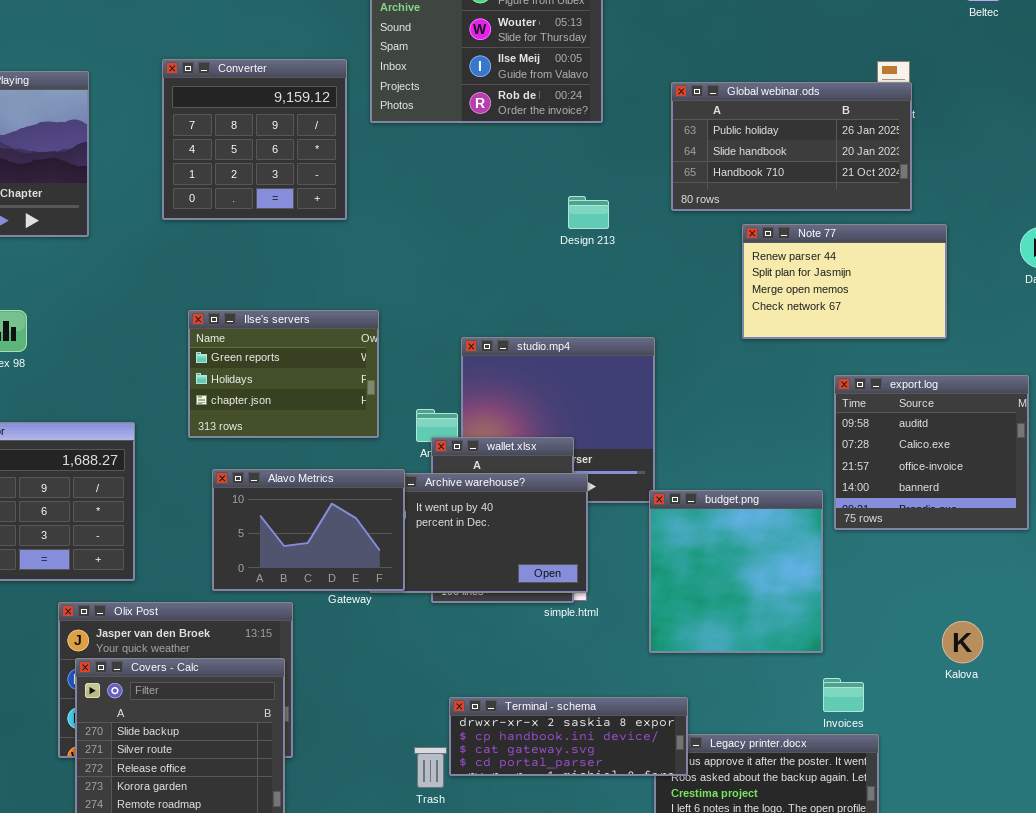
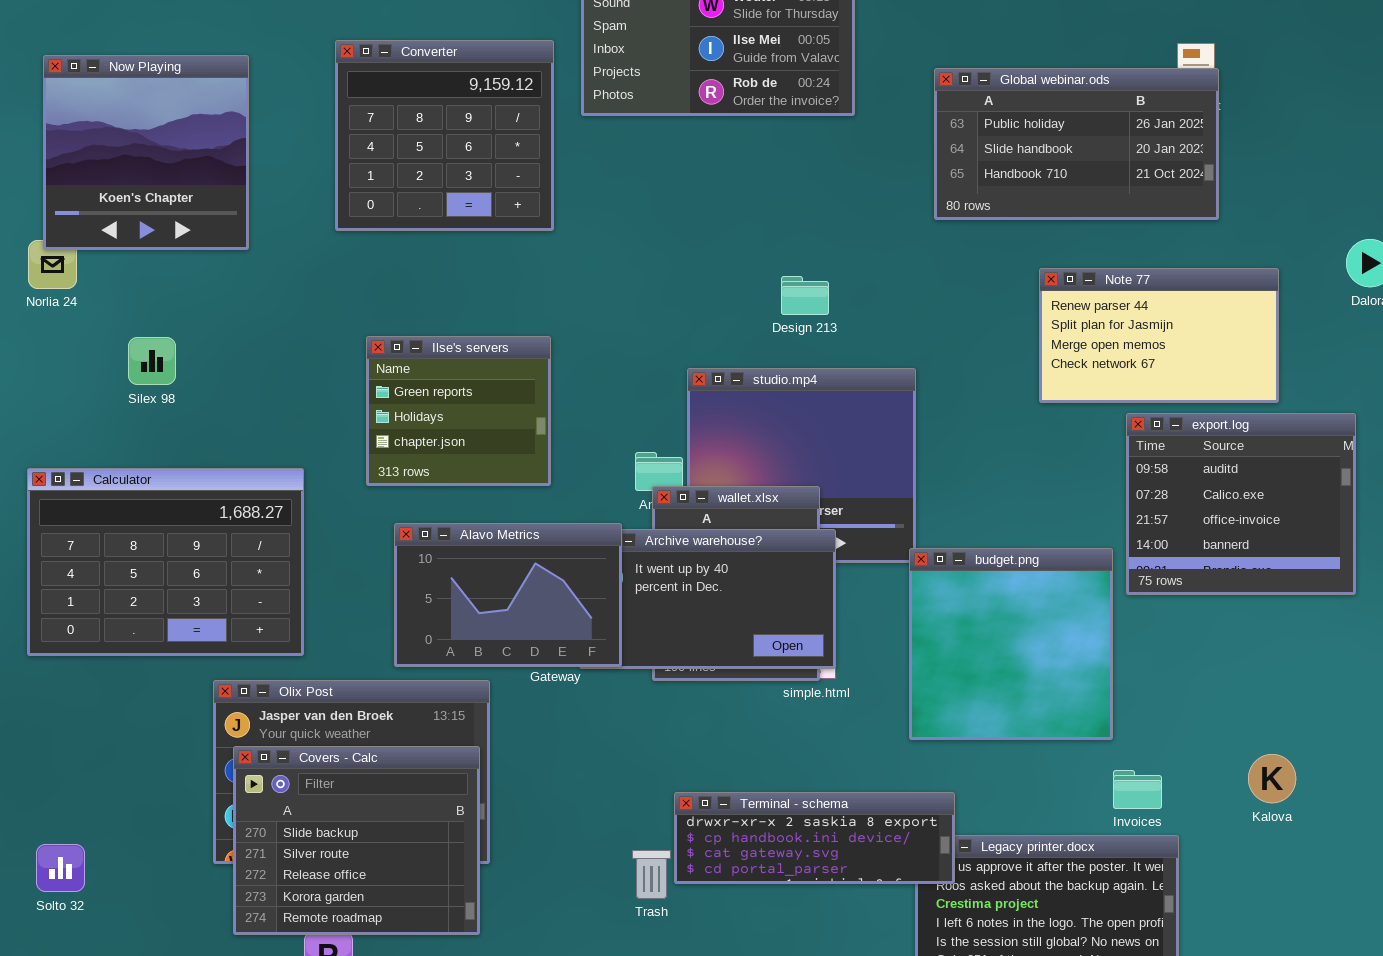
Design 213: [568,196,609,229] -> [781,276,829,315], moved
Note 77: [742,224,947,339] -> [1039,268,1279,403], moved
Ilse's servers: [188,310,379,438] -> [366,336,551,486], resized
Kalova: [942,621,983,663] -> [1248,754,1296,803], moved

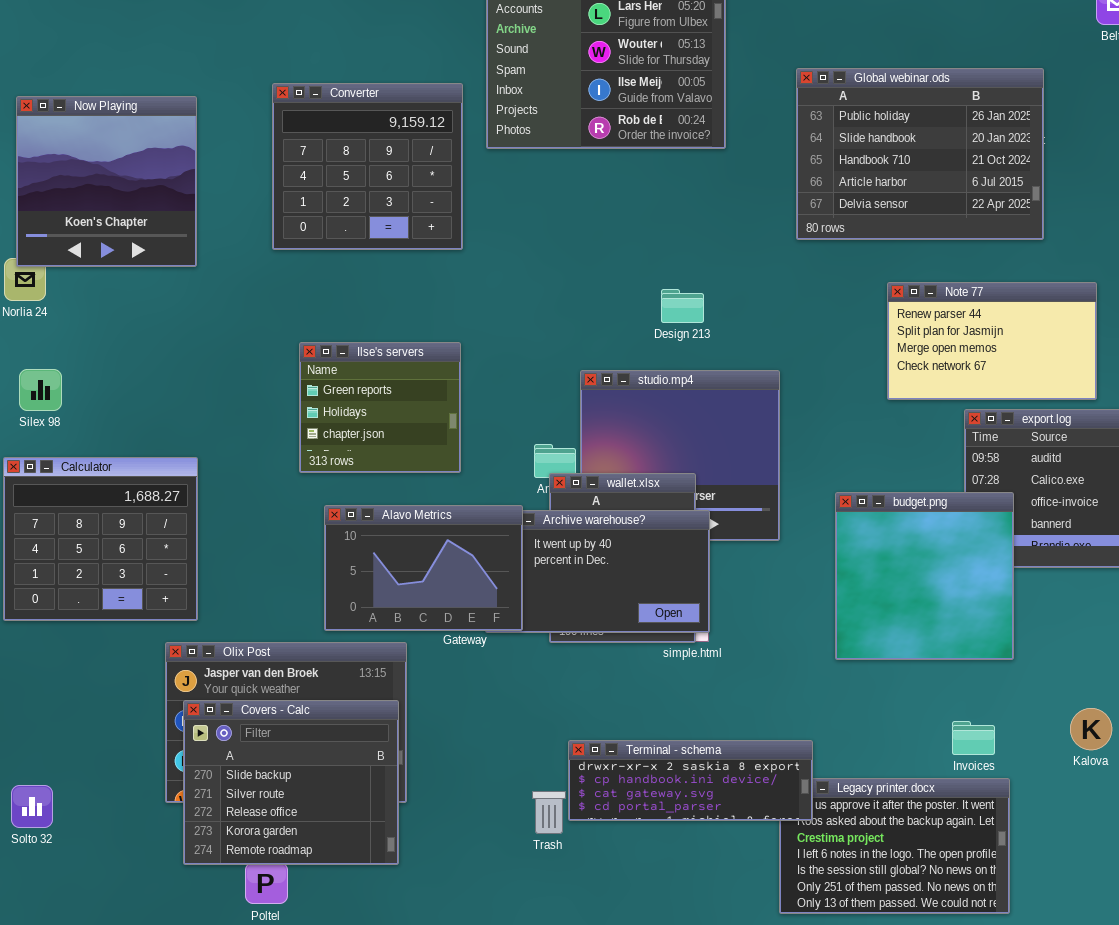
Global webinar.ods: [934,68,1219,220] -> [796,68,1044,240], resized
Silex 98: [128,337,176,385] -> [19,369,62,411], moved
Calculator: [27,468,304,656] -> [3,457,198,621], resized
budget.png: [909,548,1113,740] -> [835,492,1014,660], moved

